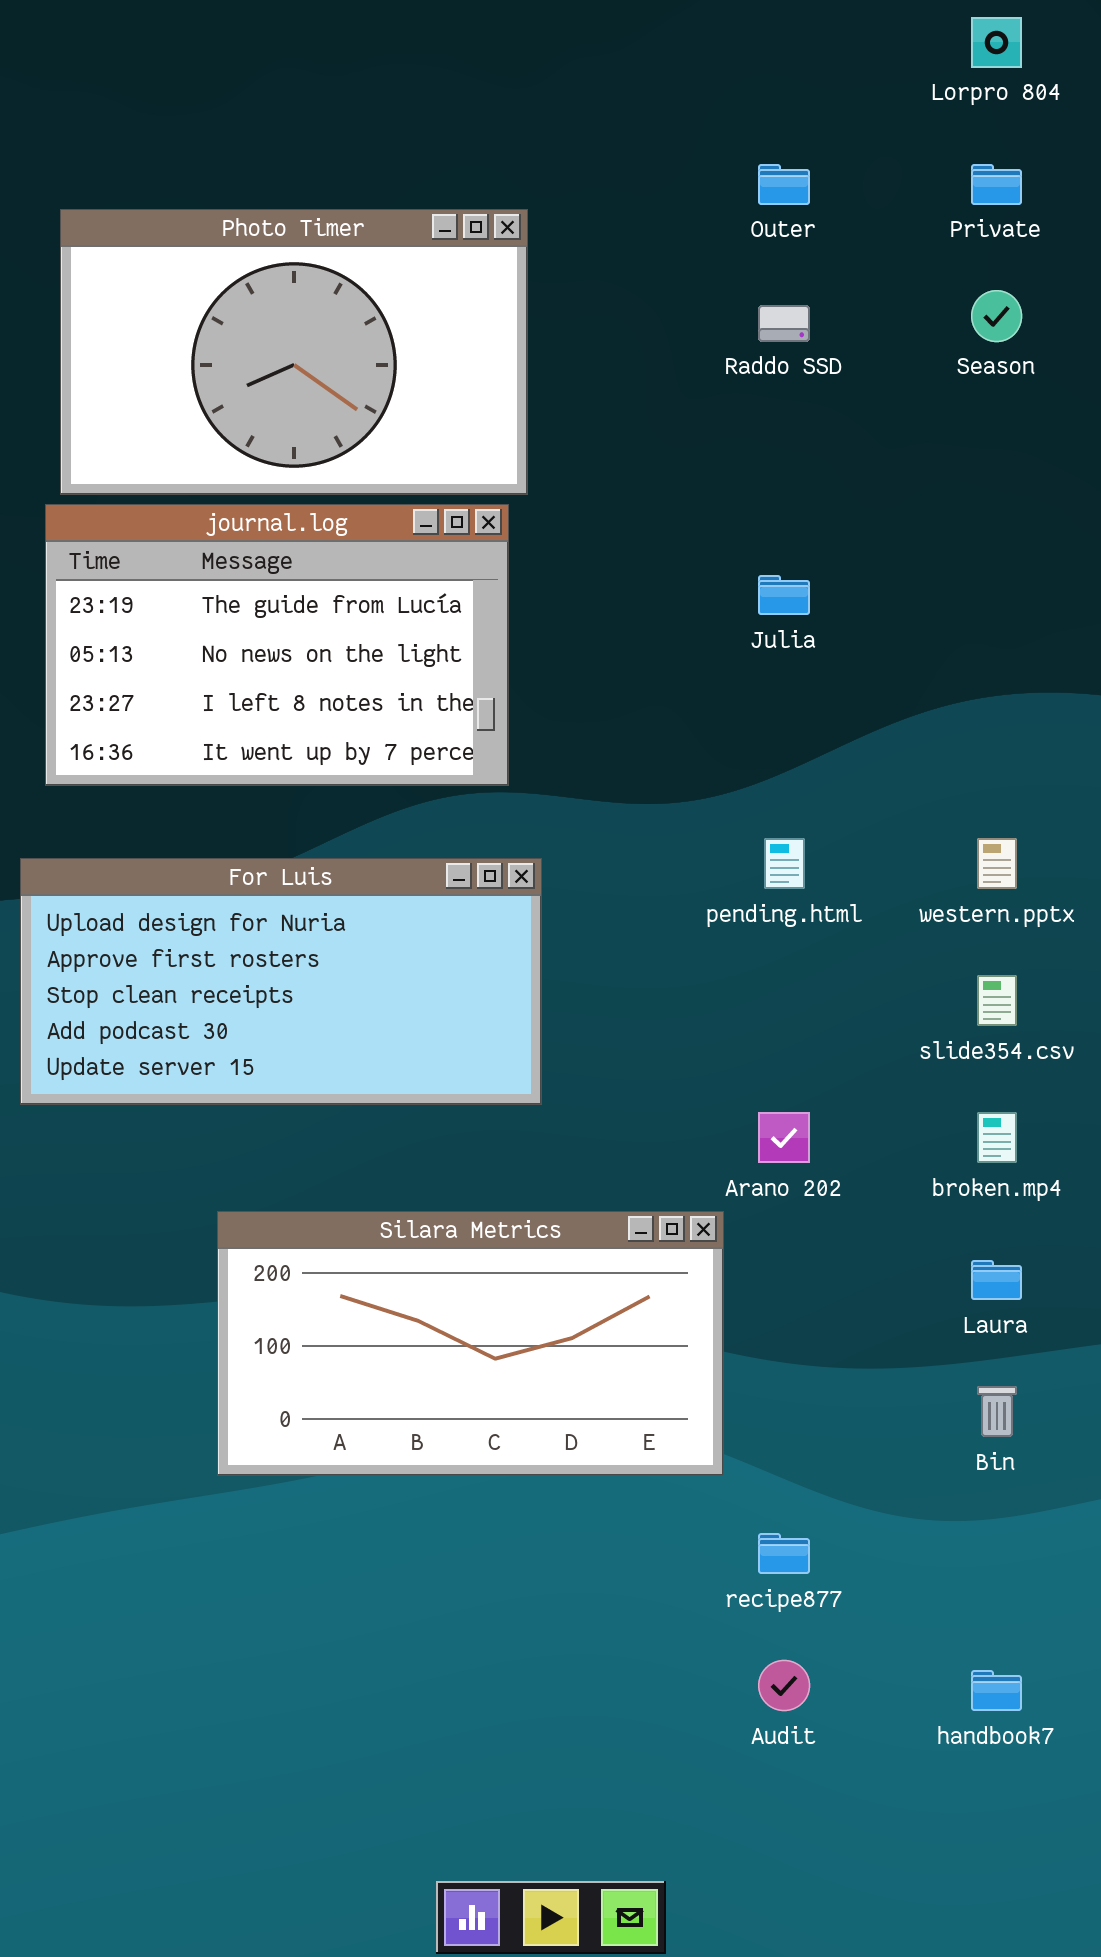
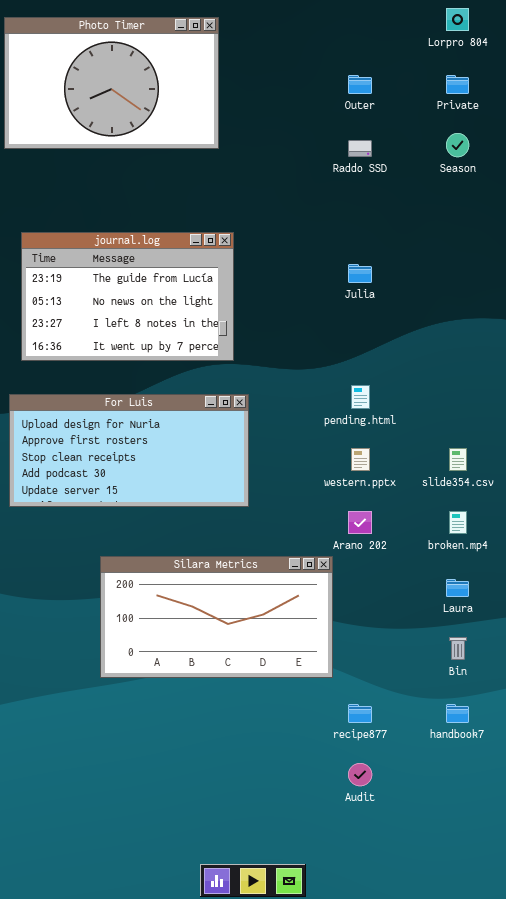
Photo Timer: [60,209,528,495] -> [4,17,219,149], moved
western.pptx: [977,838,1017,889] -> [351,448,370,471], moved
handbook7: [971,1670,1022,1711] -> [446,704,469,723], moved

